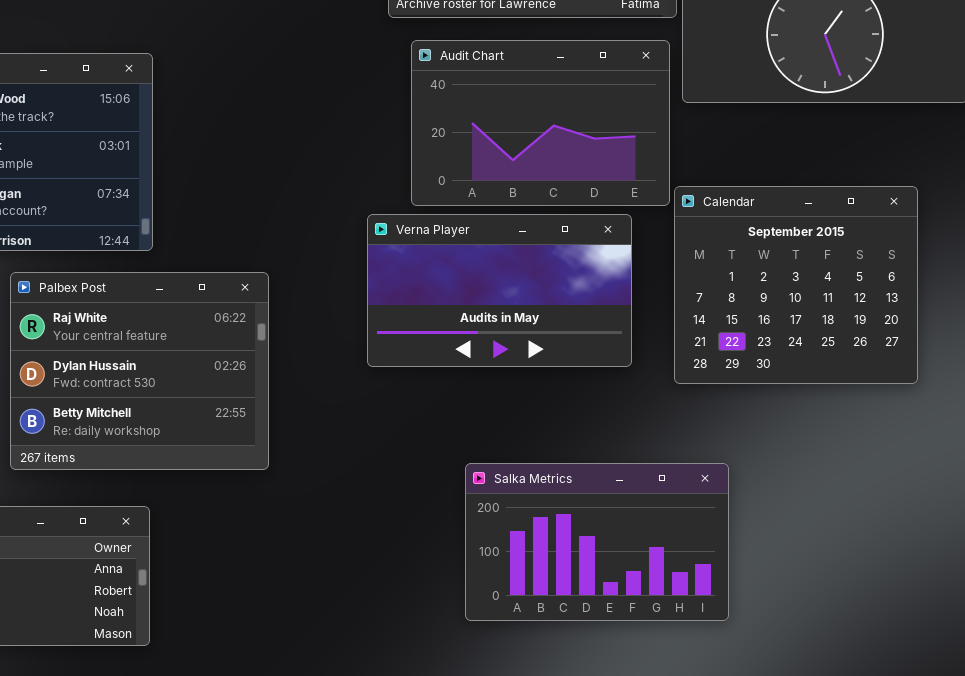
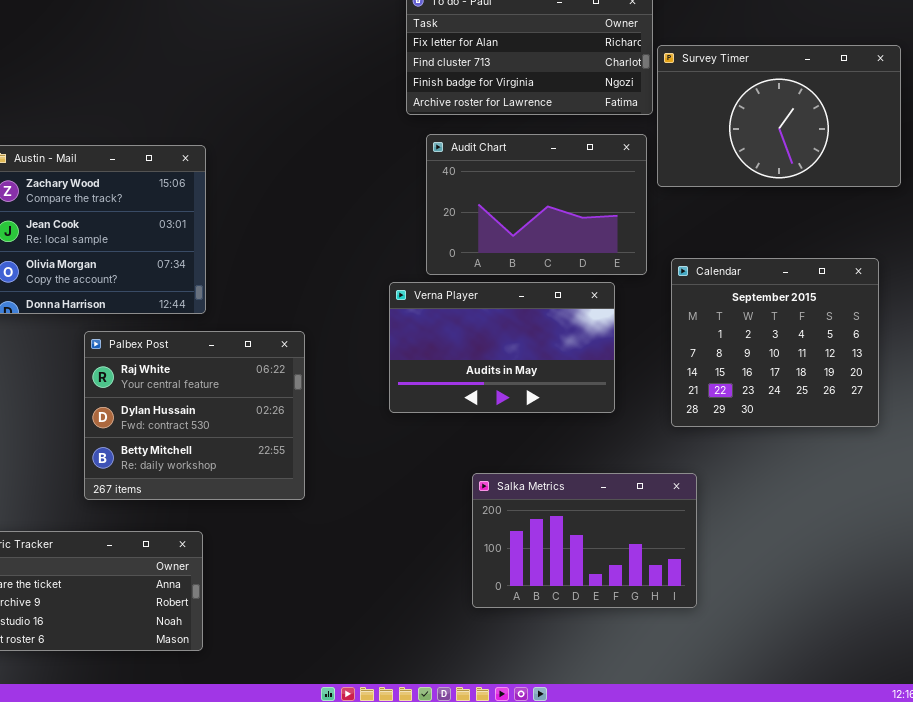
Calendar: [674,186,918,384] -> [671,258,879,427], moved
Salka Metrics: [465,463,729,621] -> [472,473,697,608], moved

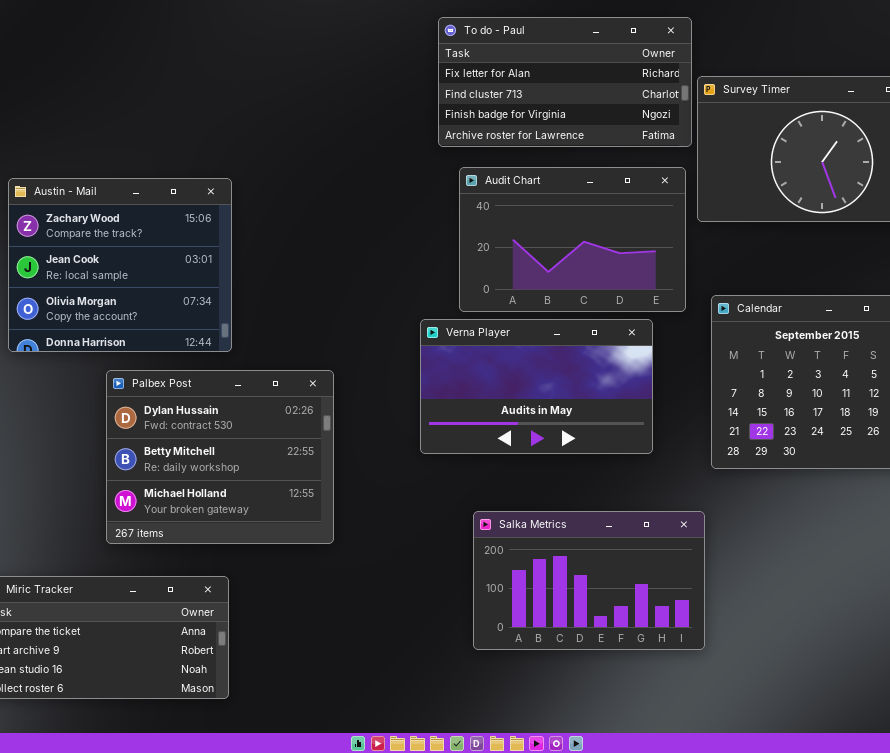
Palbex Post: [84,331,305,500] -> [106,370,334,544], scrolled down 1 row
Salka Metrics: [472,473,697,608] -> [473,511,705,650], moved

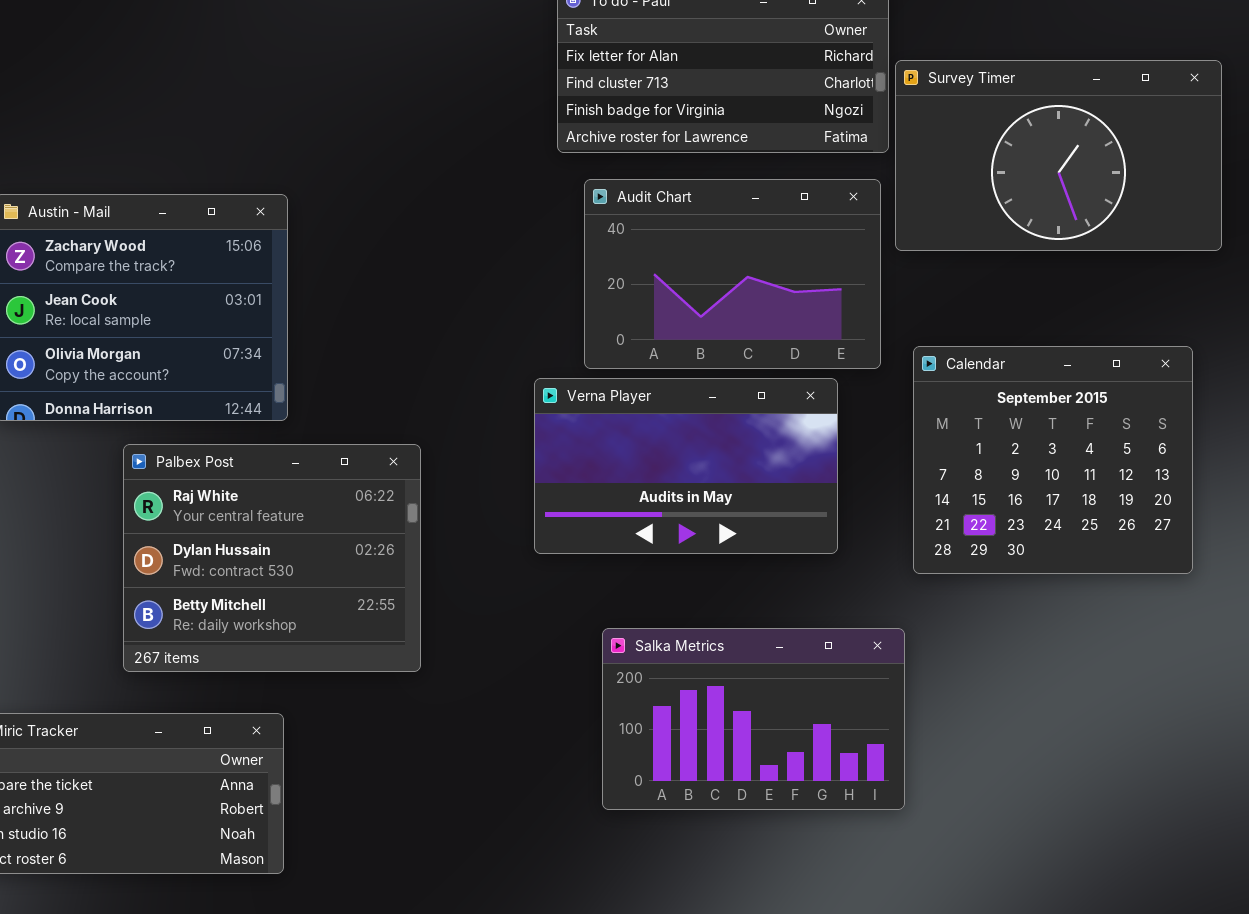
Palbex Post: [106,370,334,544] -> [123,444,421,672], scrolled up 1 row

